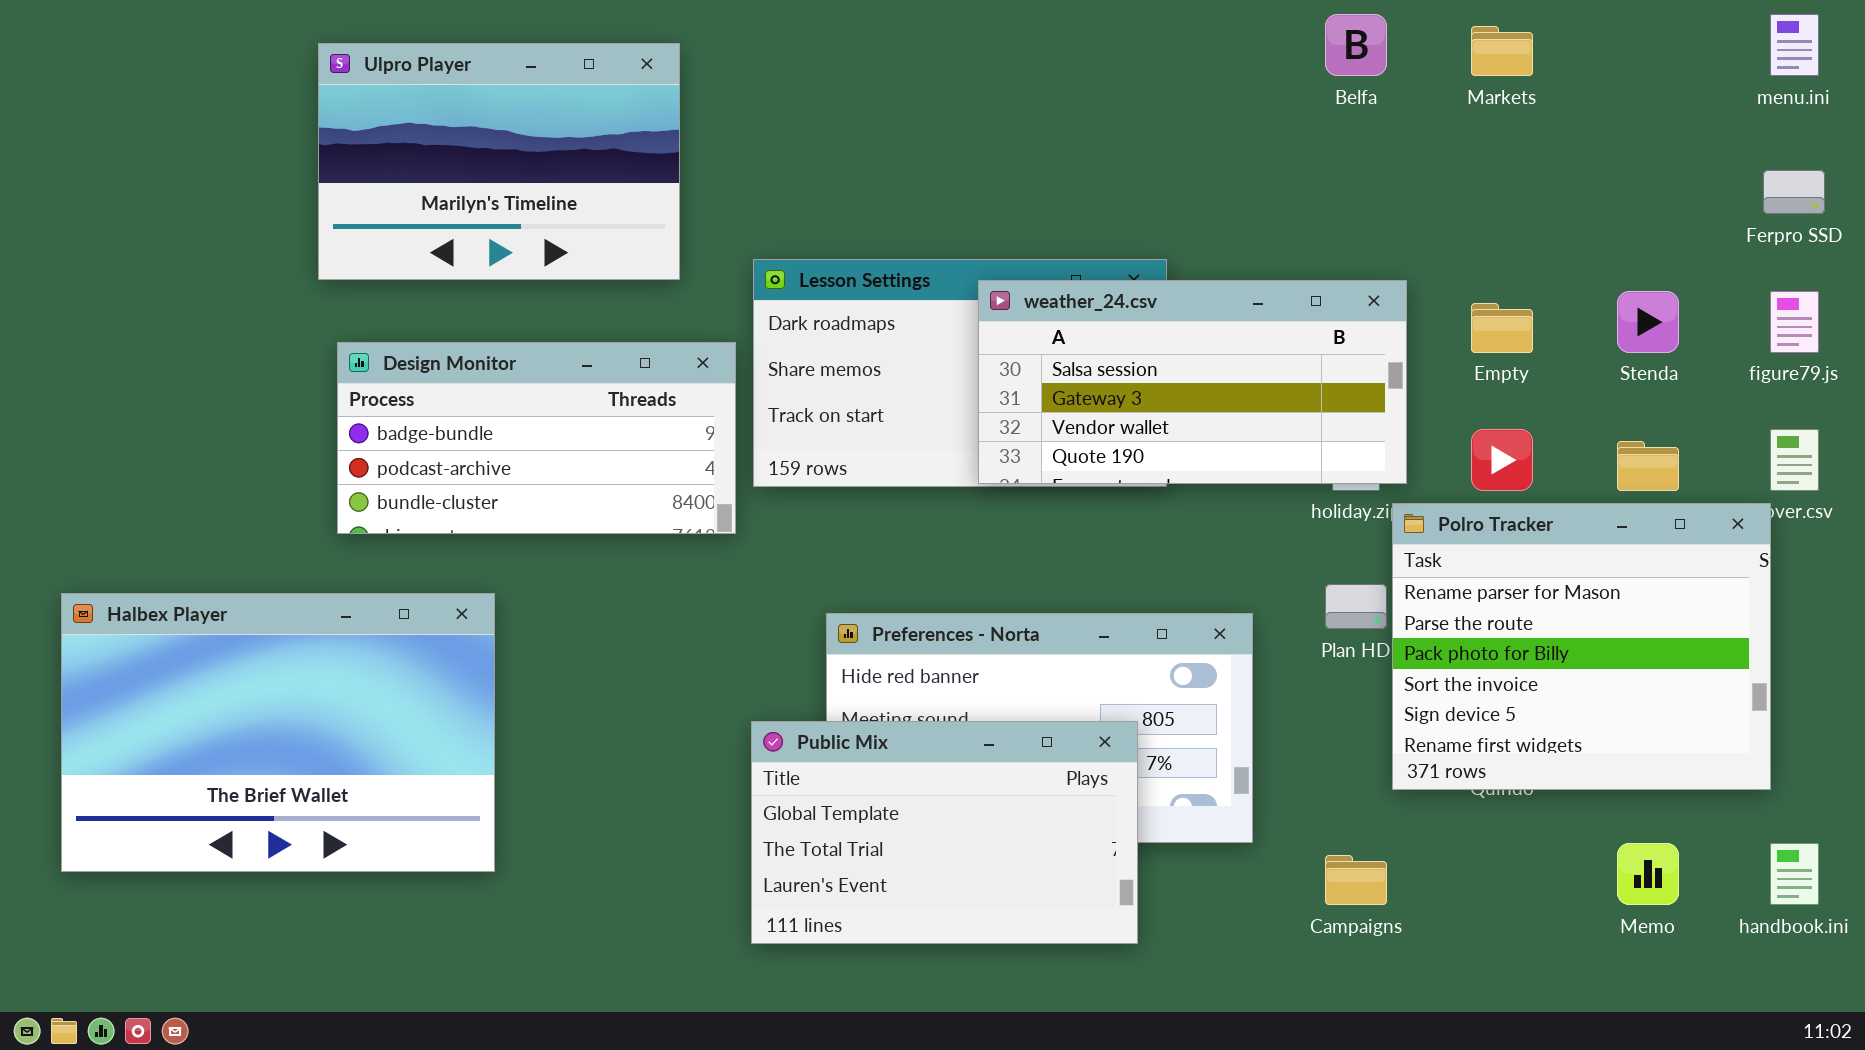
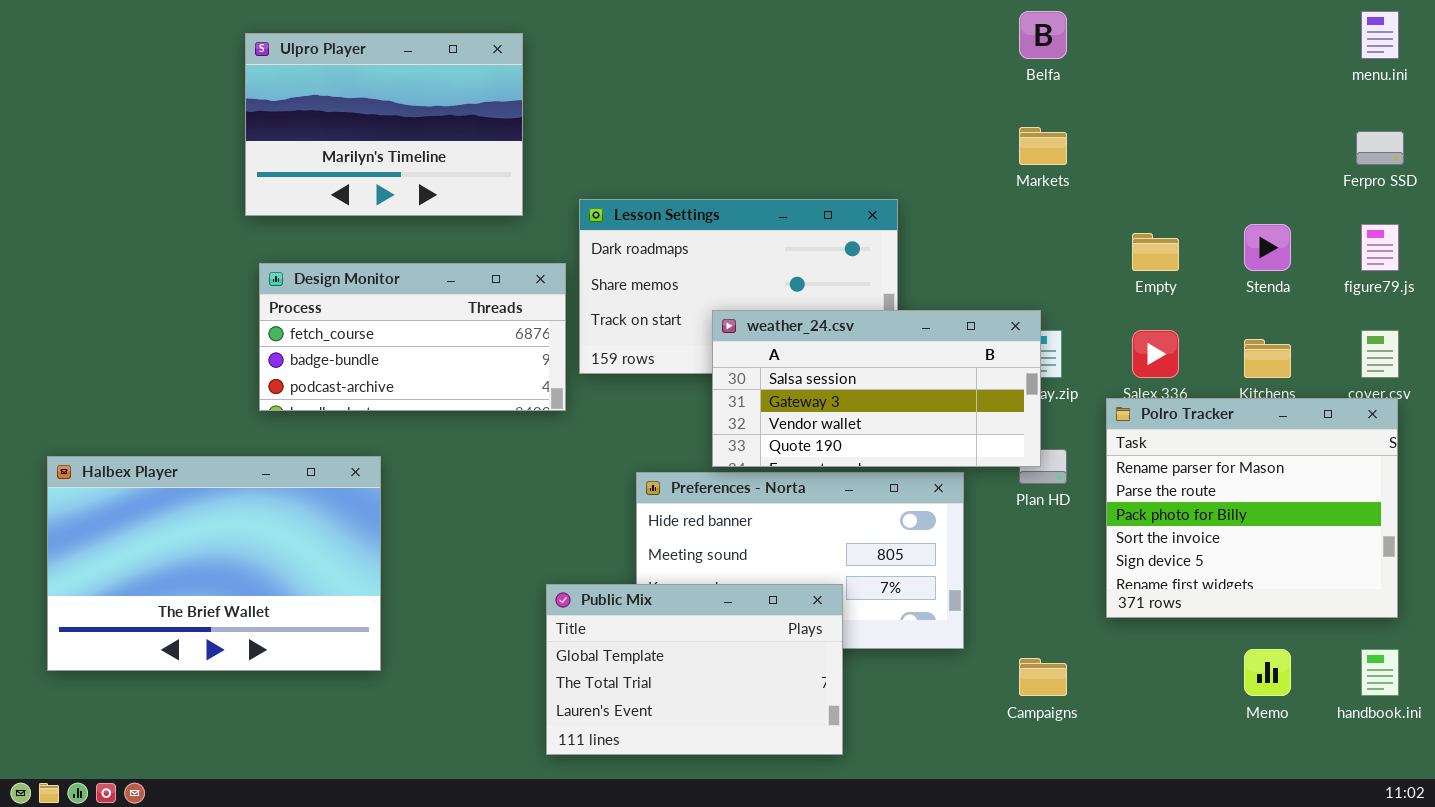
Markets: [1471,26,1533,76] -> [1019,127,1067,165], moved
weather_24.csv: [978,280,1407,484] -> [712,310,1041,467], moved
Design Monitor: [337,342,736,534] -> [259,263,566,411], scrolled up 1 row
Polro Tracker: [1392,503,1771,790] -> [1106,398,1398,618], moved
Public Mix: [751,721,1138,944] -> [546,584,843,755], moved

